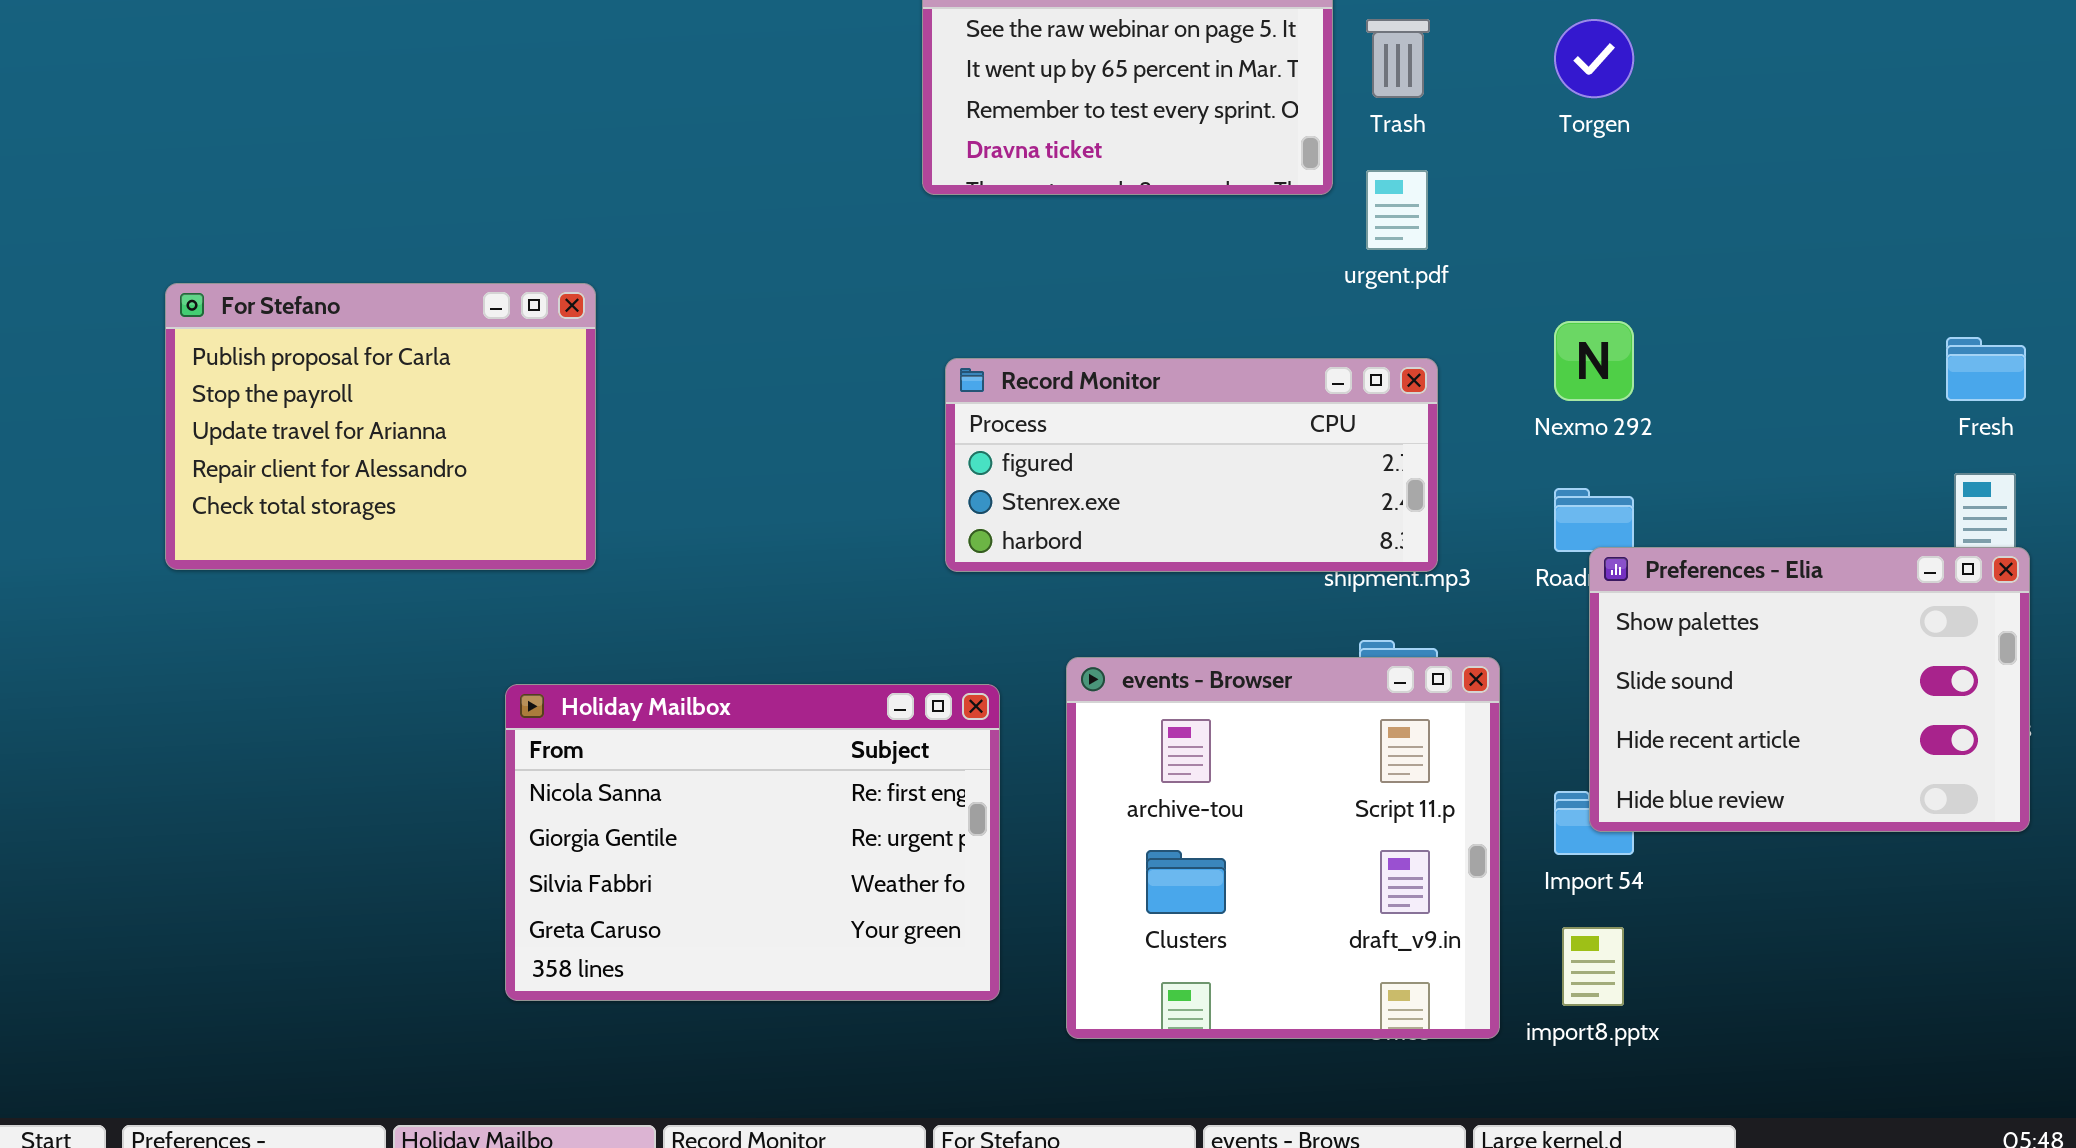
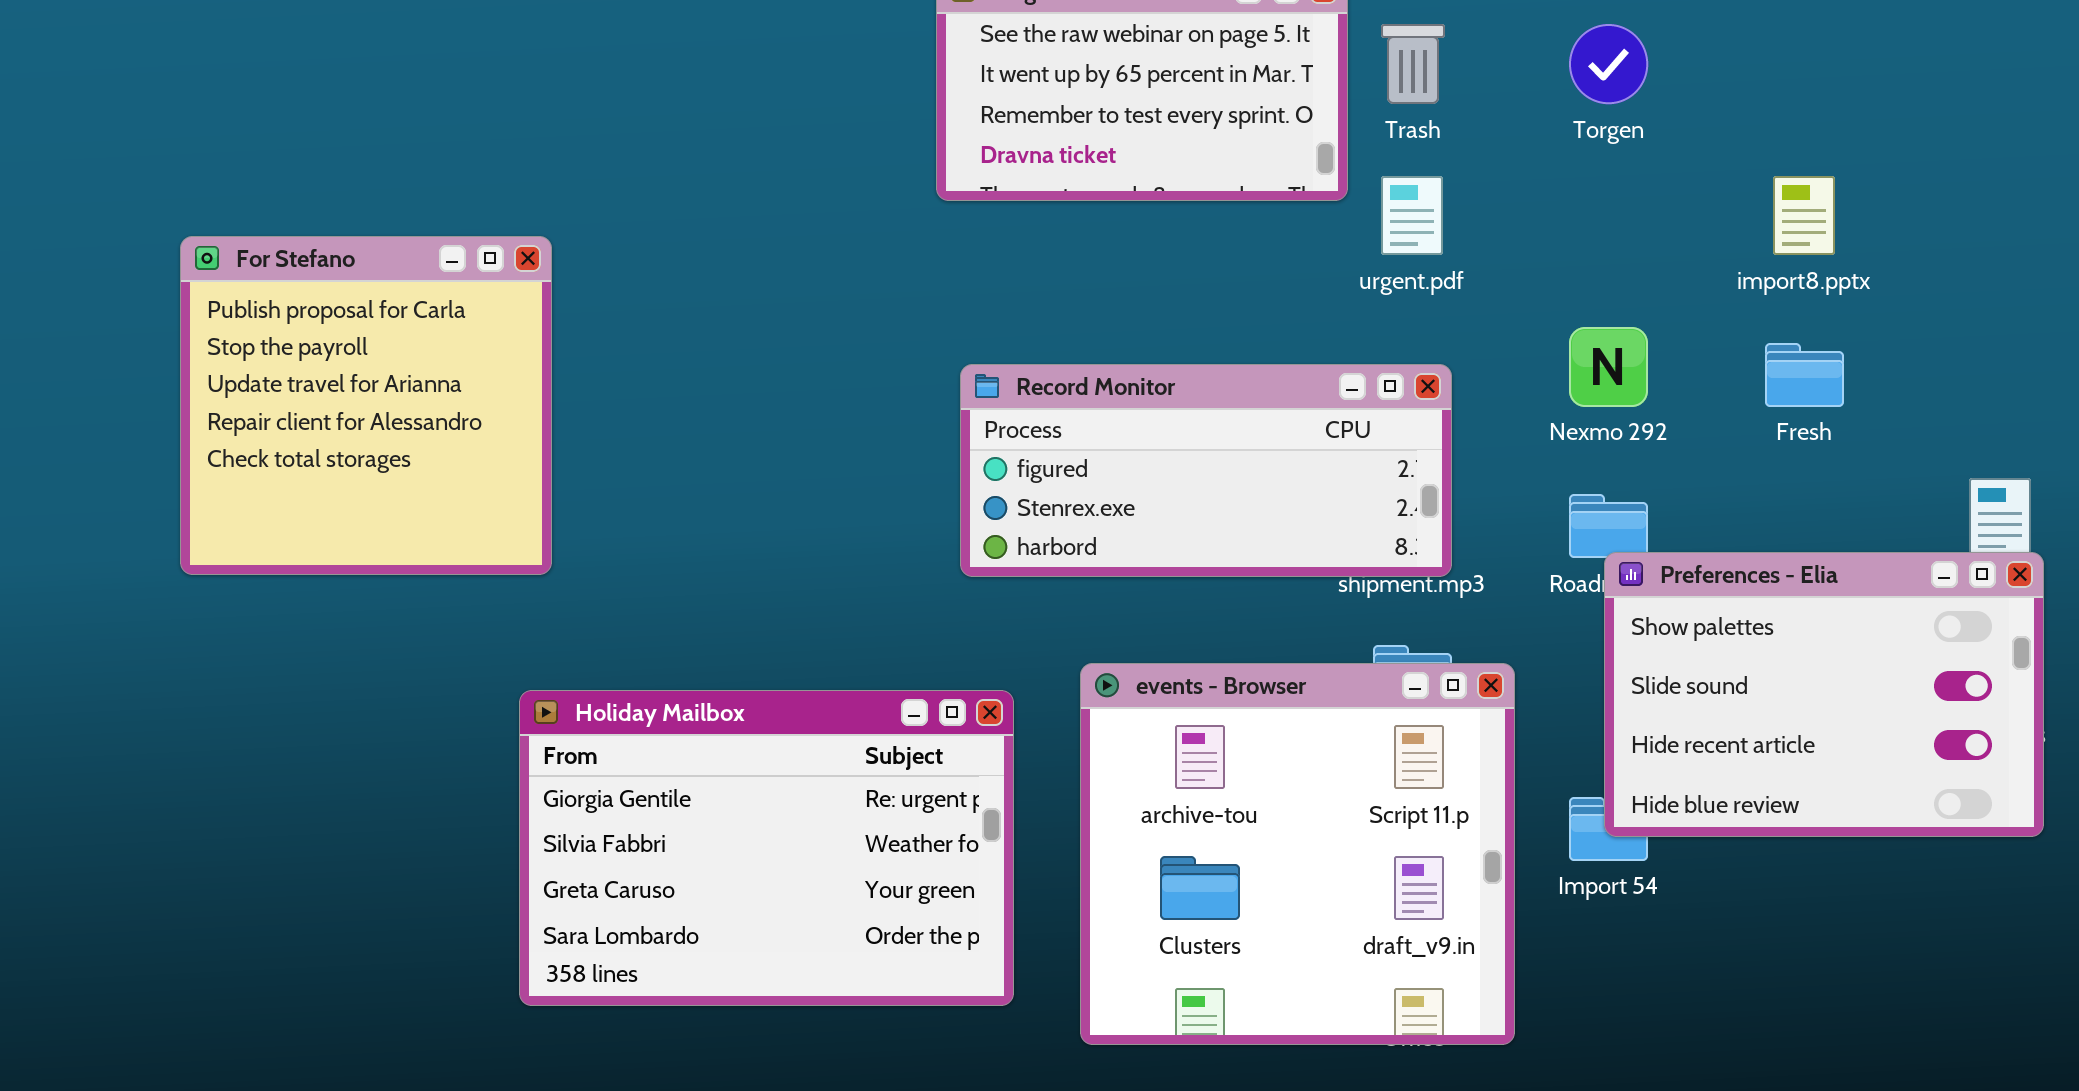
For Stefano: [165,283,596,570] -> [180,236,552,575], resized
Fresh: [1946,337,2026,401] -> [1765,343,1844,407], moved
Holiday Mailbox: [505,684,1000,1001] -> [519,690,1014,1006], scrolled down 1 row
import8.pptx: [1562,927,1624,1006] -> [1773,176,1835,255], moved

